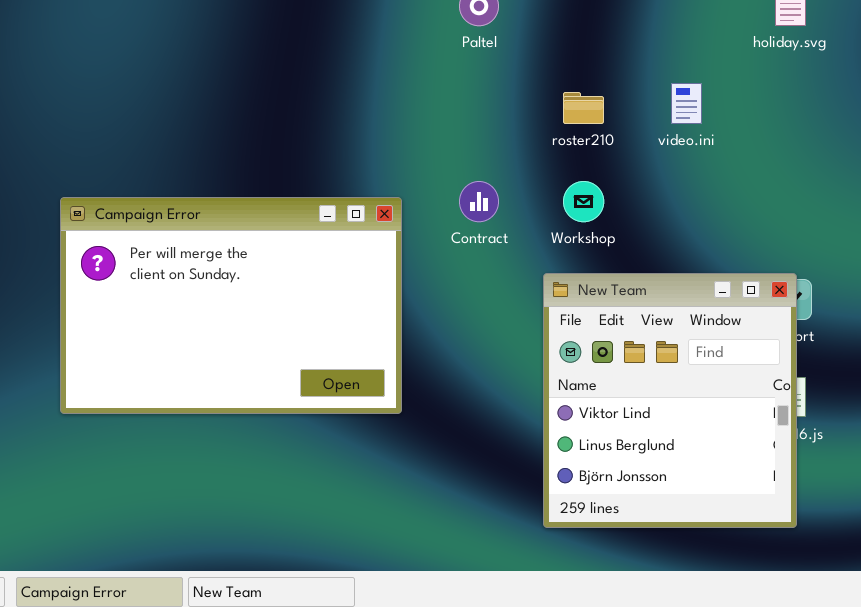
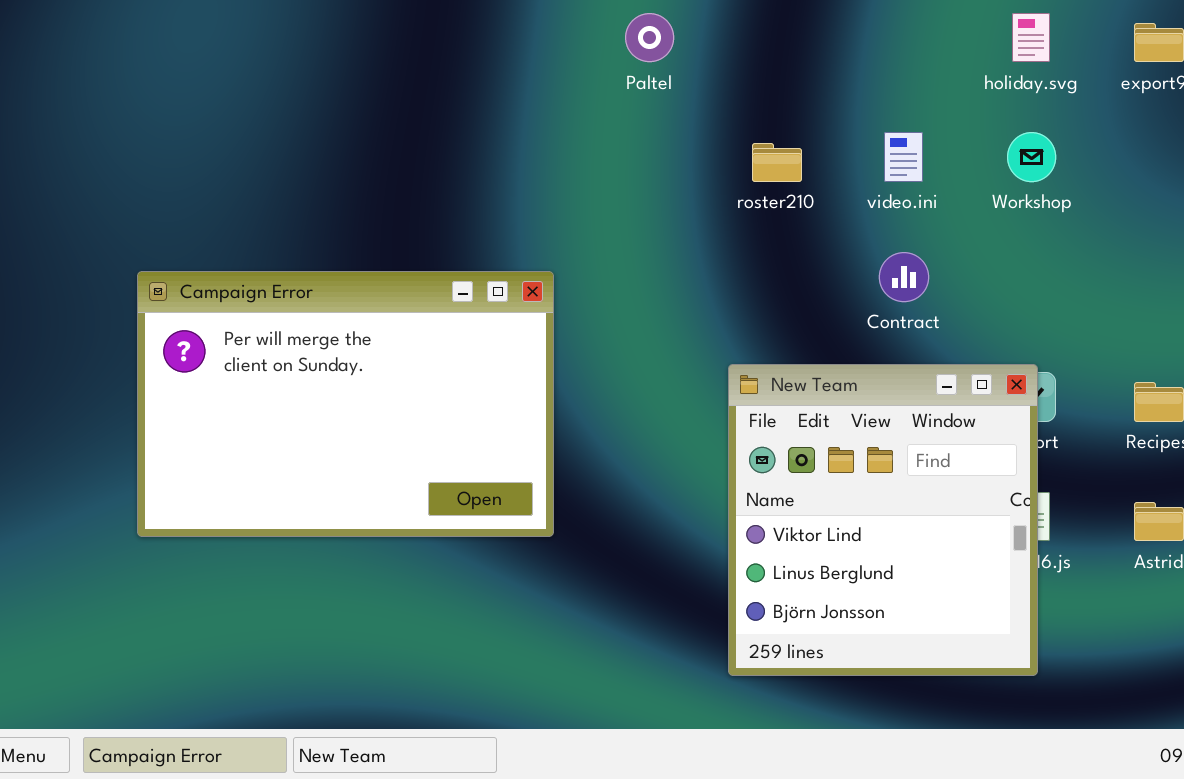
Contract: [459,181,499,222] -> [879,252,929,302], moved
Workshop: [563,181,604,222] -> [1007,132,1056,182], moved

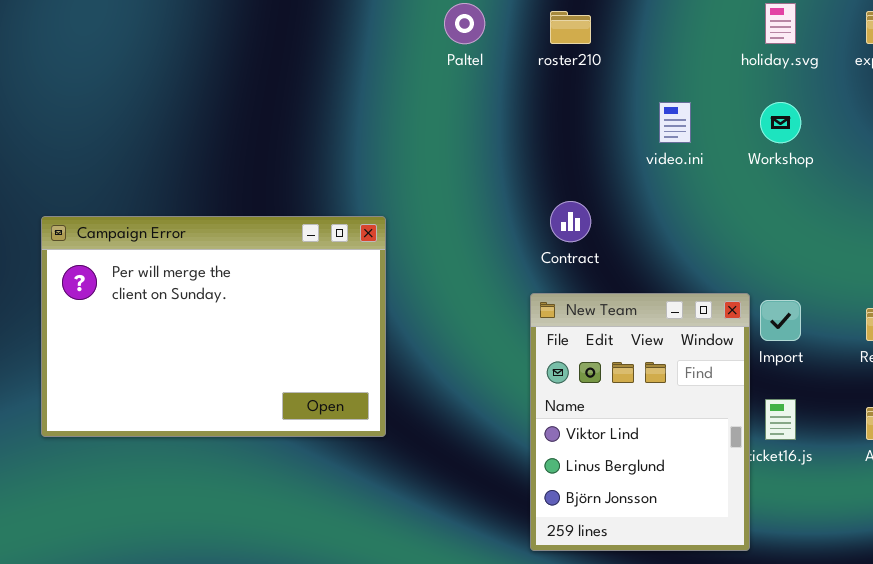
roster210: [752,143,802,182] -> [550,11,591,44], moved
Contract: [879,252,929,302] -> [550,201,591,242], moved
New Team: [728,364,1038,676] -> [530,293,750,551], resized

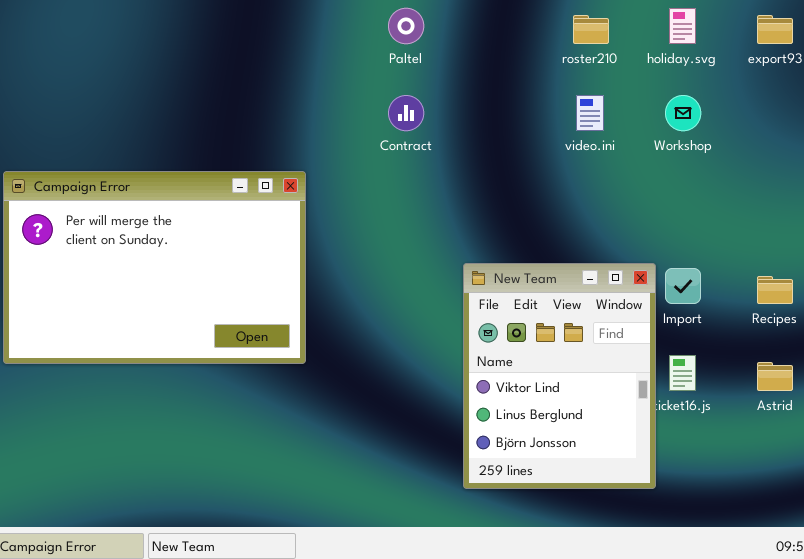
roster210: [550,11,591,44] -> [573,15,609,44], moved
Contract: [550,201,591,242] -> [388,95,424,131], moved
Campaign Error: [41,216,386,437] -> [3,171,306,364], moved

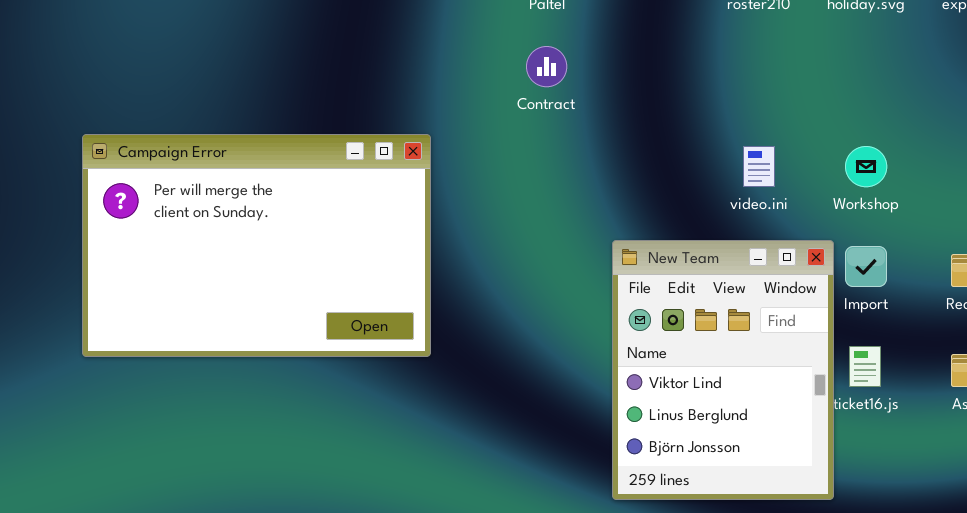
video.ini: [576,95,604,131] -> [743,146,775,187], moved
Workshop: [665,95,701,131] -> [845,146,887,187], moved

